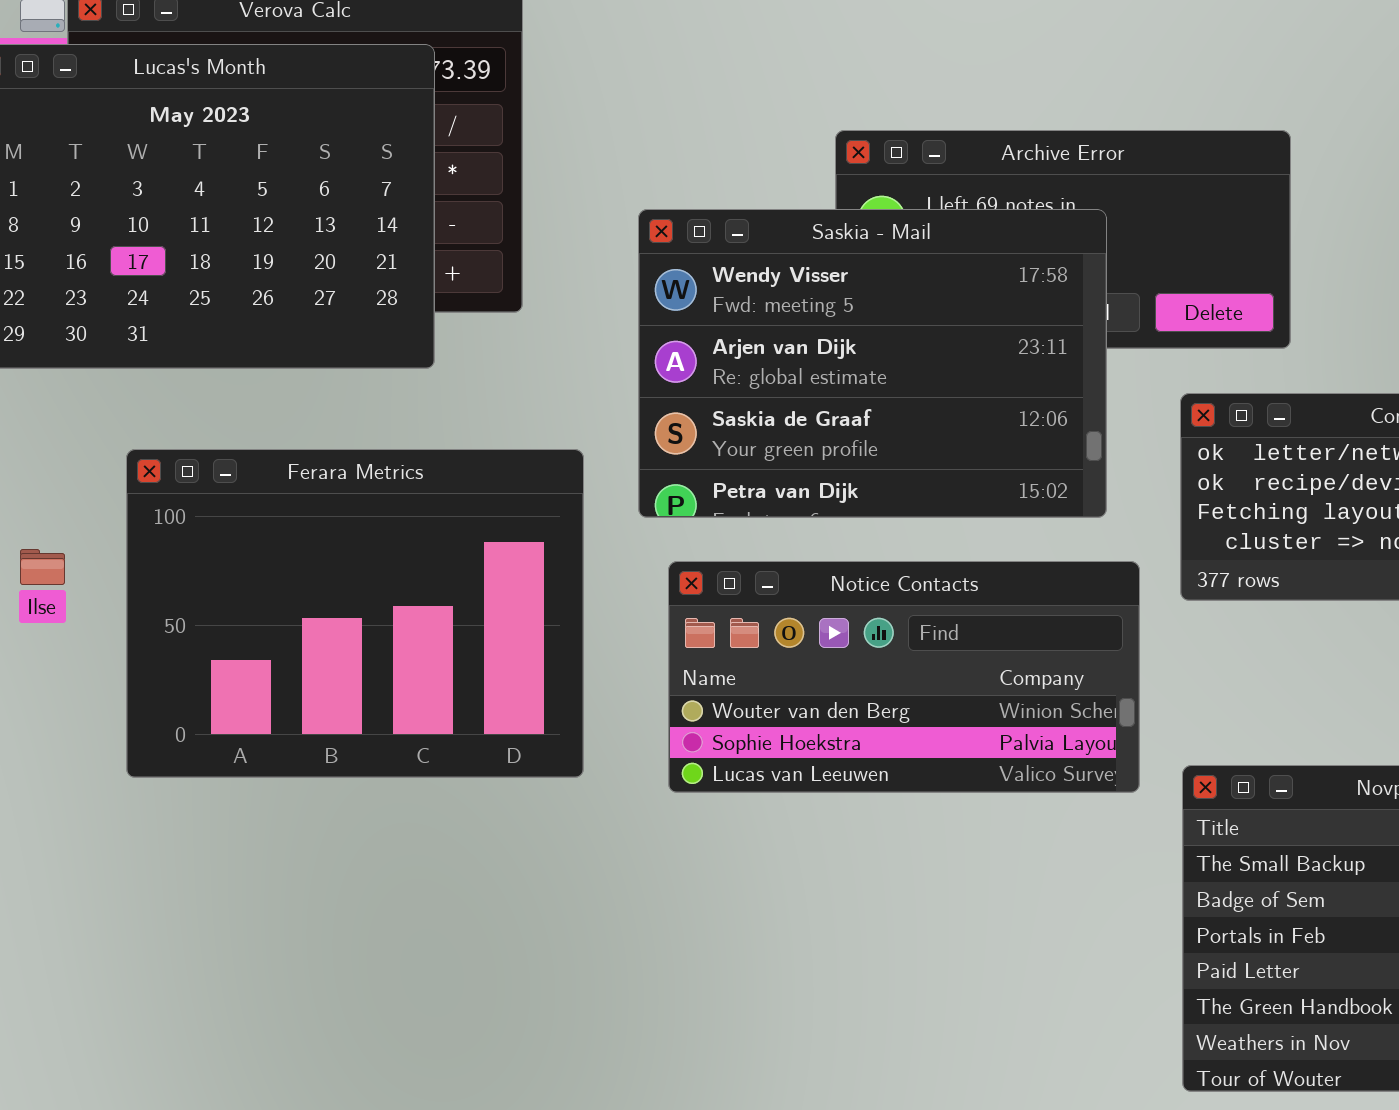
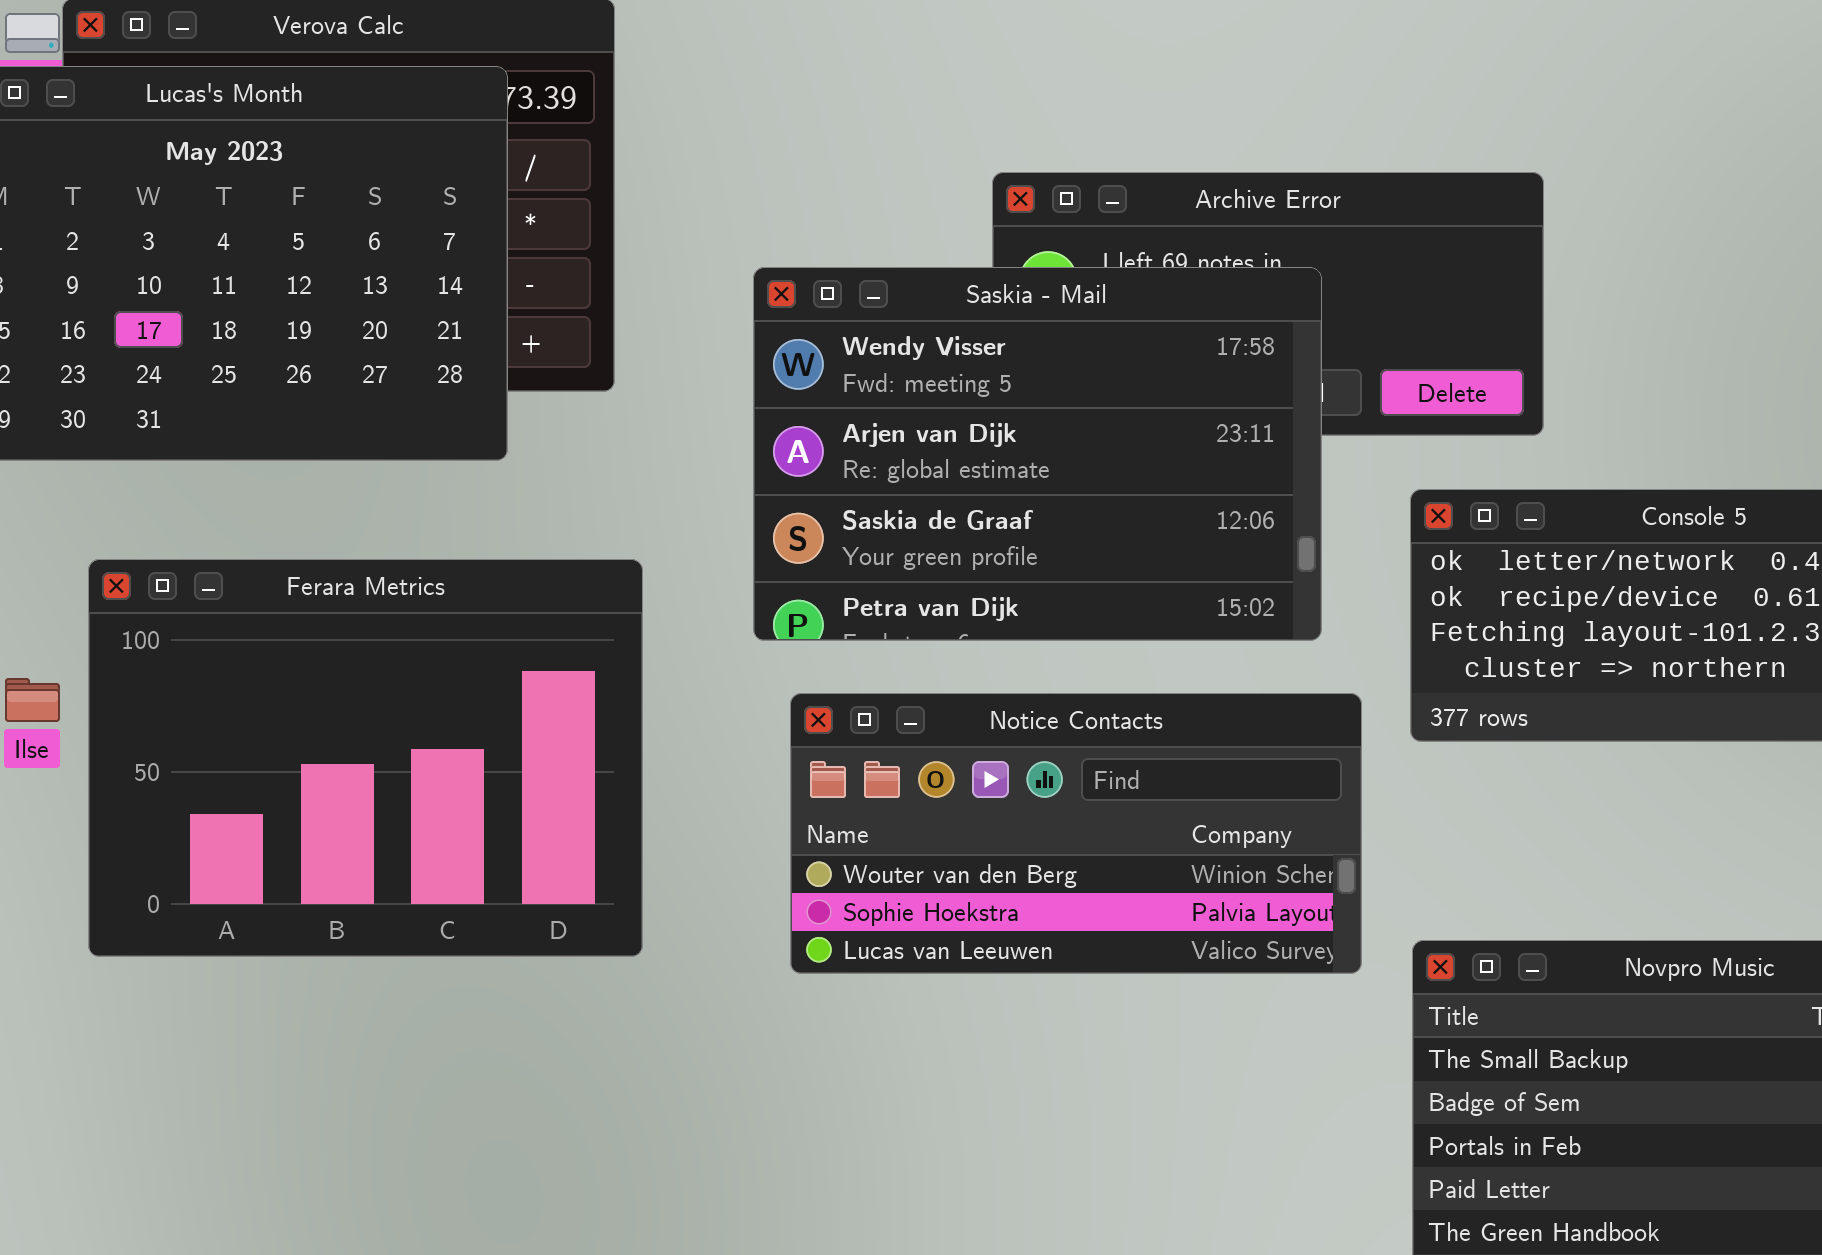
Ferara Metrics: [126,449,584,778] -> [88,559,643,957], moved

